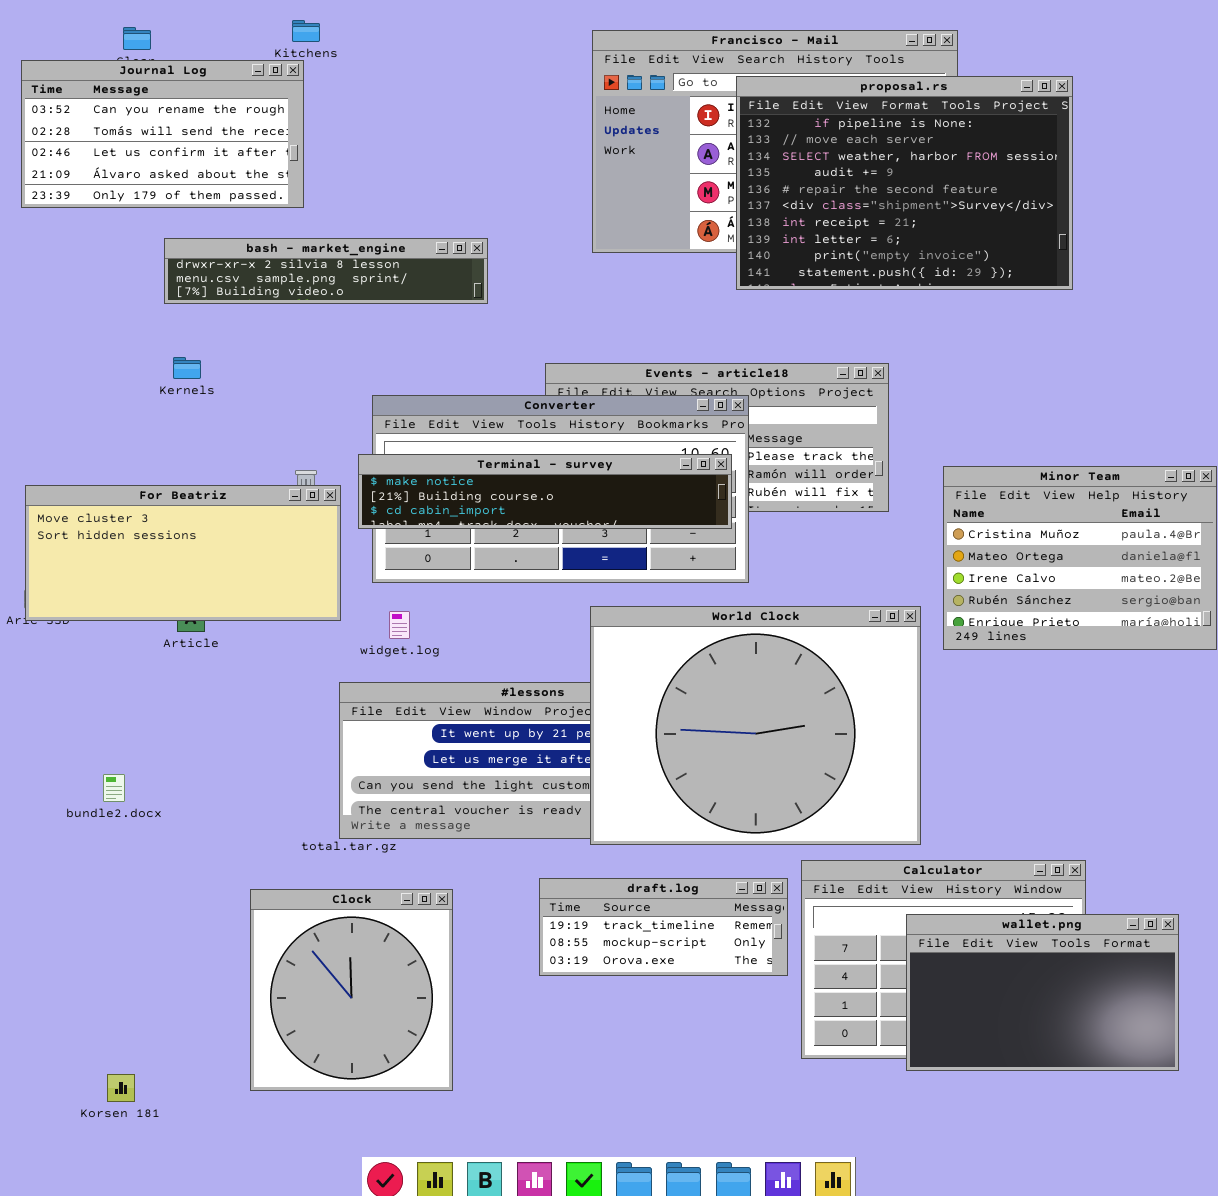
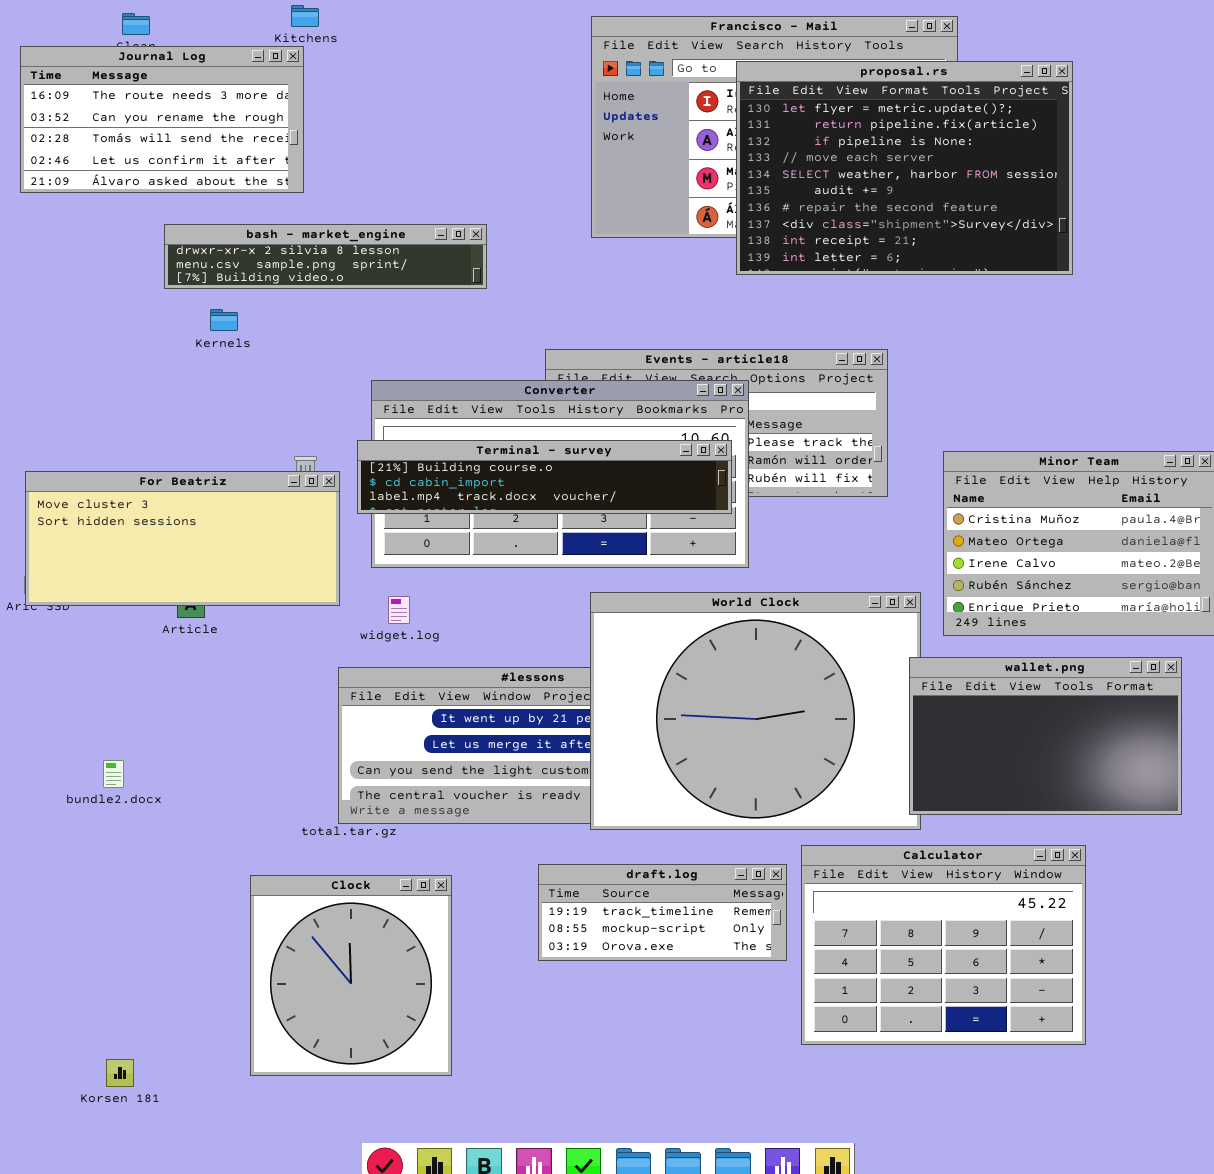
Journal Log: [21,60,304,208] -> [20,46,304,193], scrolled up 1 row
proposal.rs: [736,76,1073,290] -> [736,61,1073,275], scrolled up 2 rows
Kernels: [173,357,201,379] -> [210,309,238,331], moved
Terminal - survey: [358,454,732,529] -> [357,440,732,514], scrolled down 1 row
wallet.png: [906,914,1179,1071] -> [909,657,1182,815], moved

